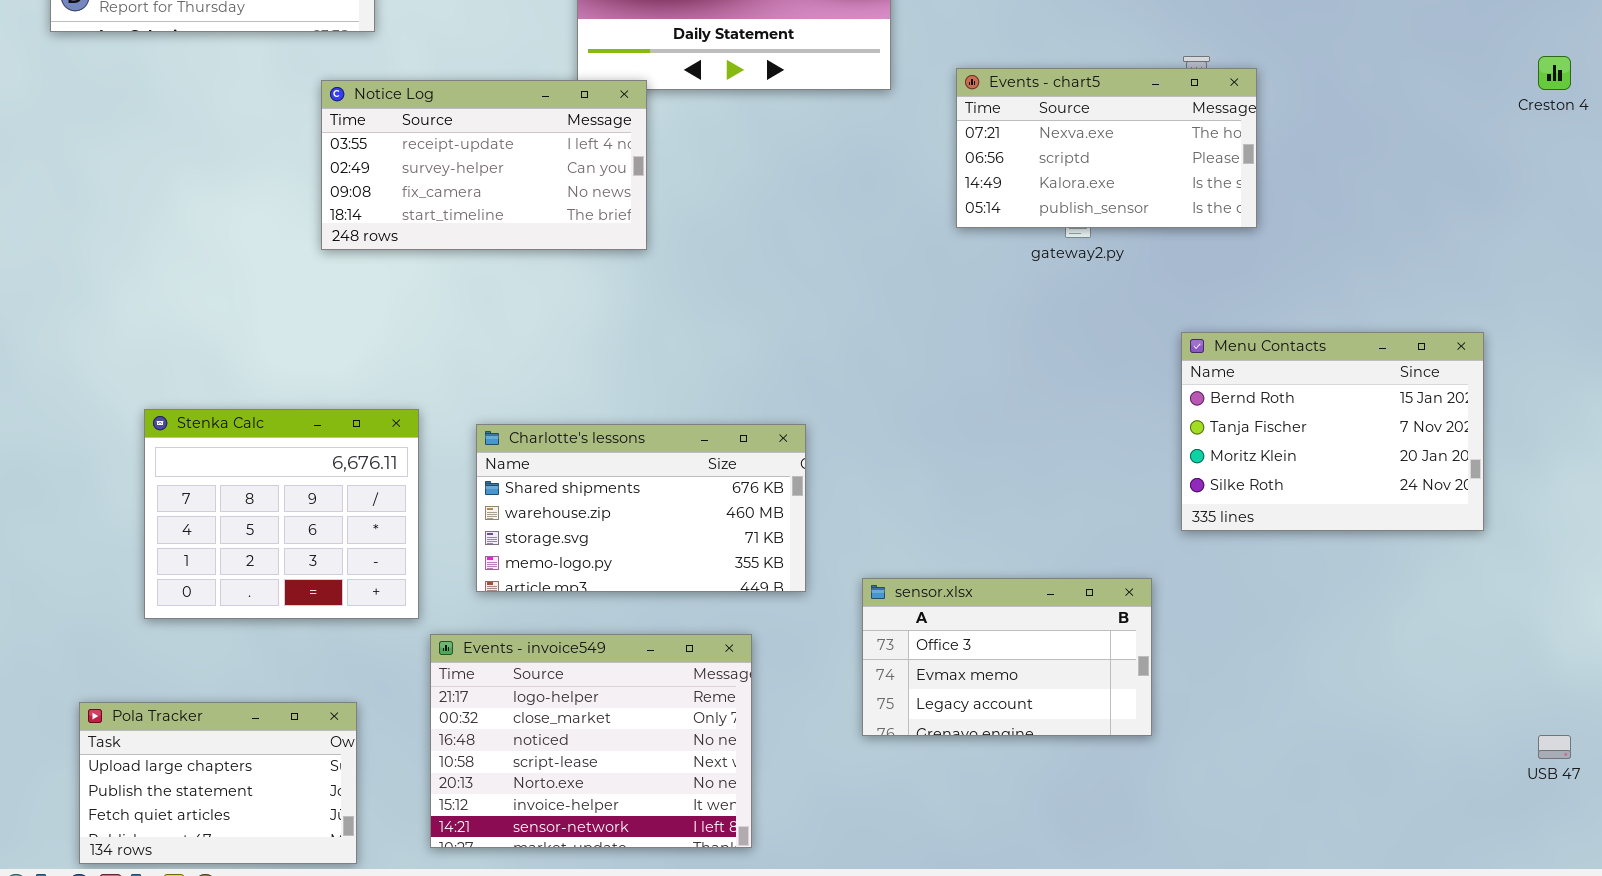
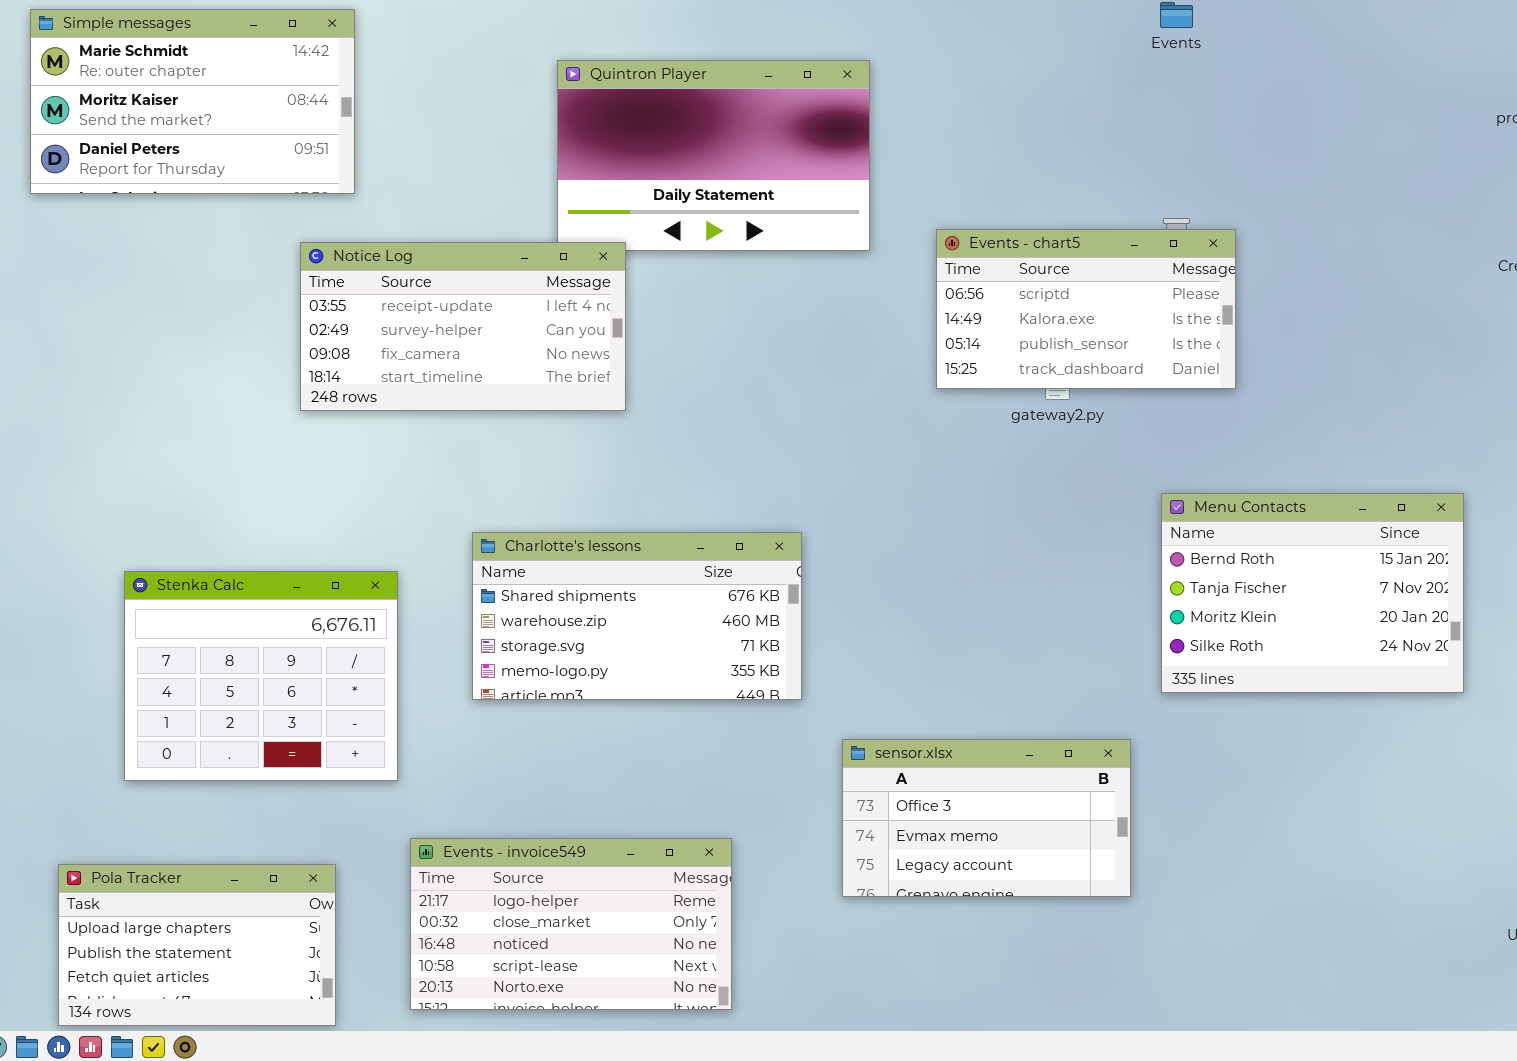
Events - chart5: [956,68,1257,228] -> [936,229,1236,389], scrolled down 1 row
Charlotte's lessons: [476,424,806,592] -> [472,532,802,700], moved
Events - invoice549: [430,634,752,848] -> [410,838,732,1010], resized

